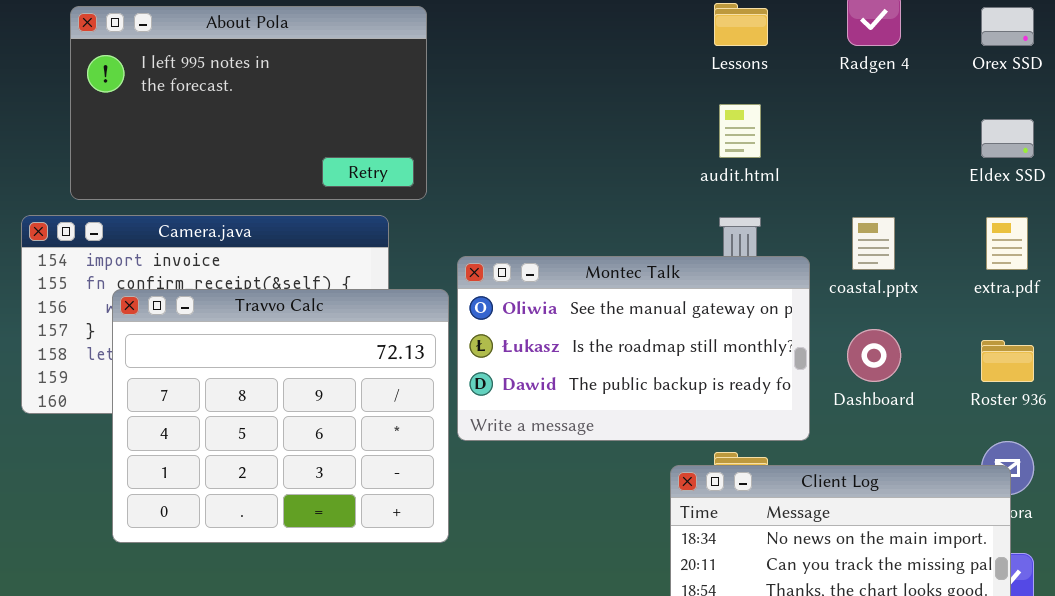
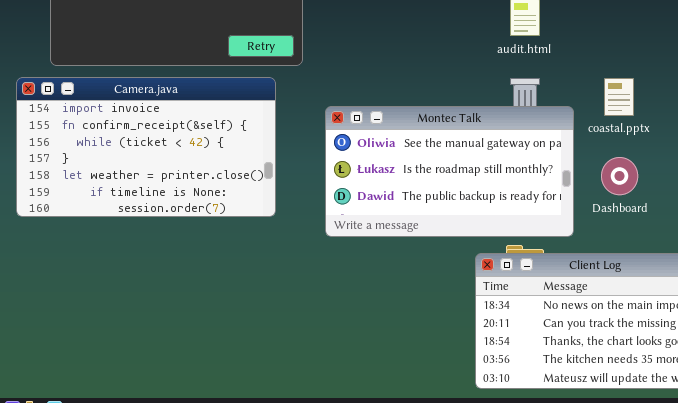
Travvo Calc: [112,289,449,543] -> none, closed

